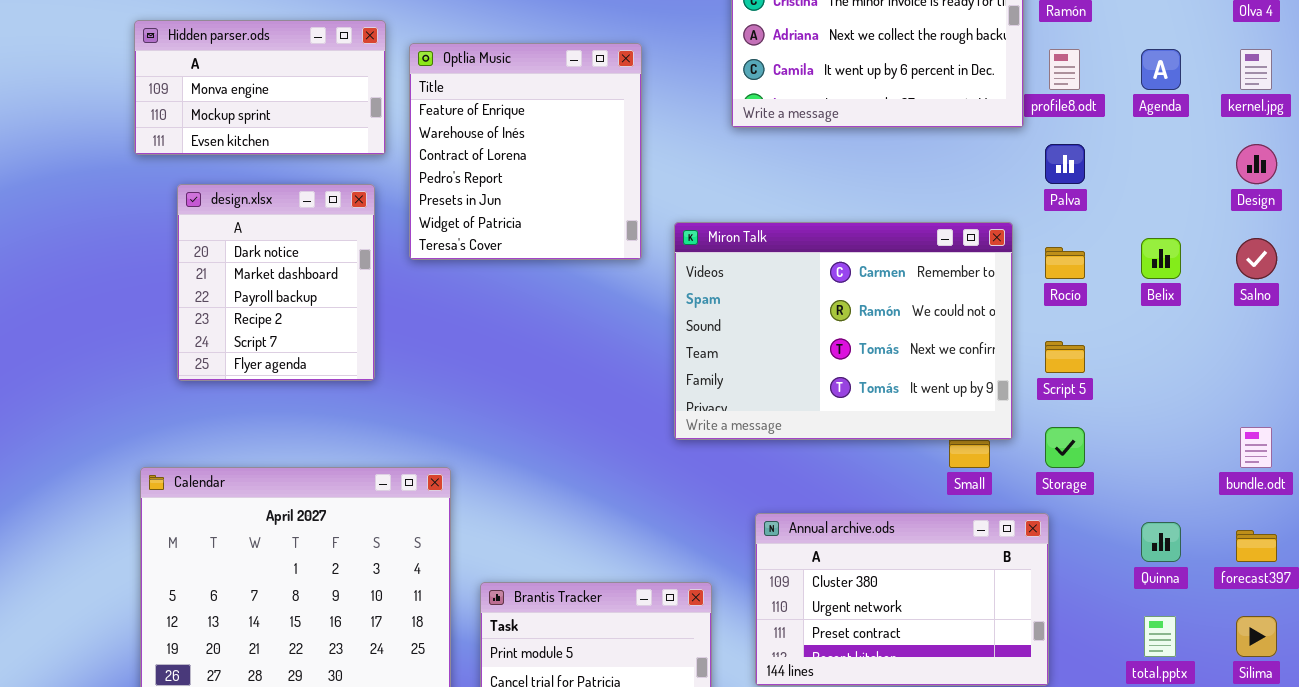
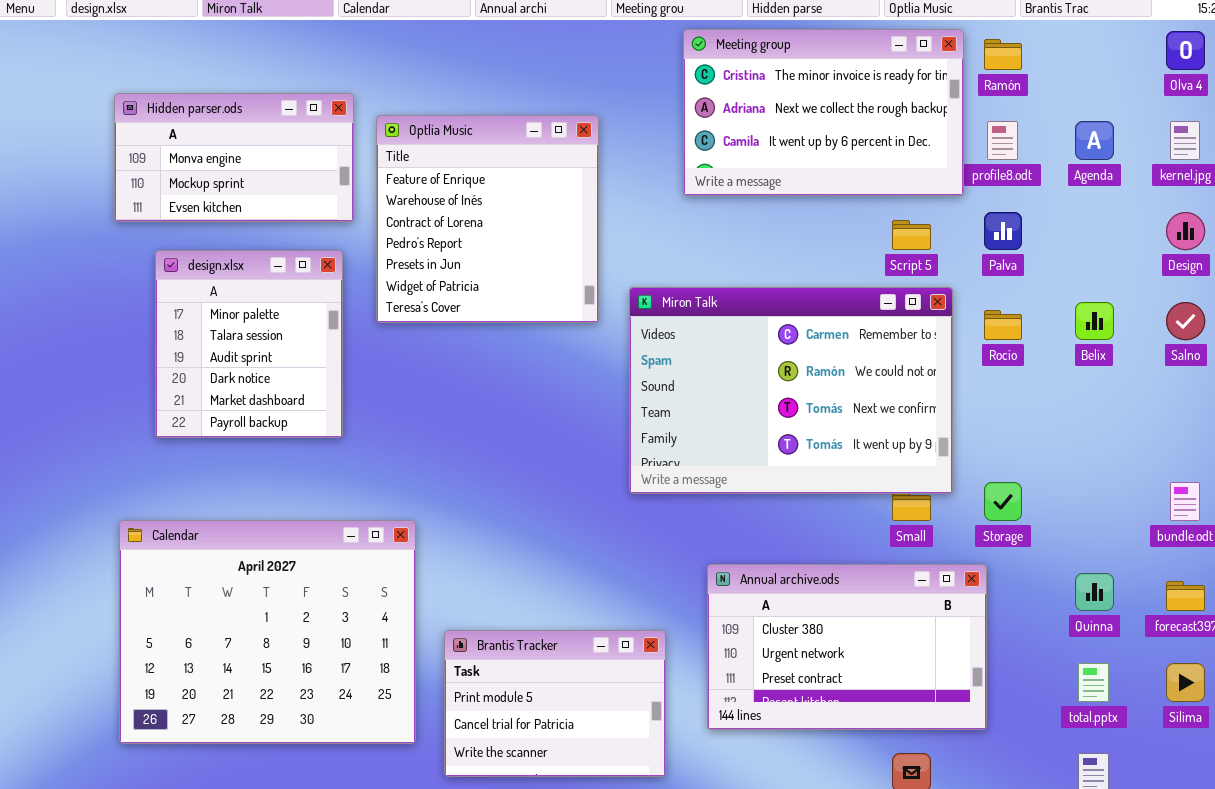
design.xlsx: [177,184,375,381] -> [155,250,343,438], scrolled up 3 rows
Script 5: [1045,341,1085,373] -> [892,220,931,250], moved

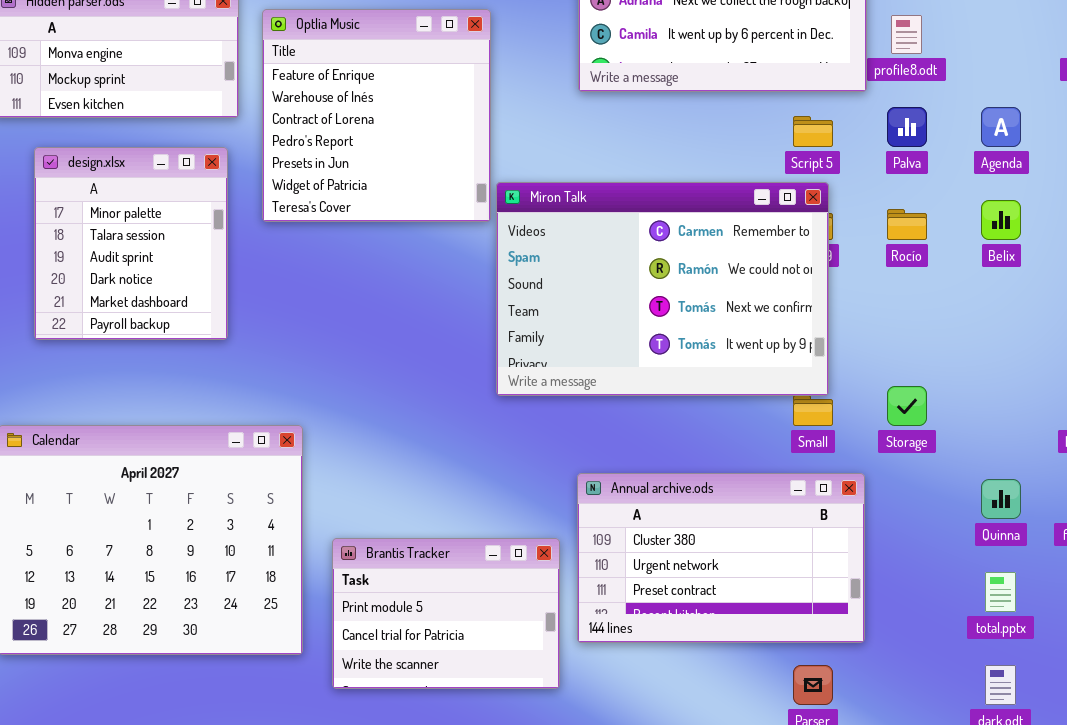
Agenda: [1075,121,1114,160] -> [981,107,1021,147], moved
Miron Talk: [629,287,953,494] -> [496,182,829,396], moved
Annual archive.ods: [707,564,987,730] -> [577,473,865,643], moved

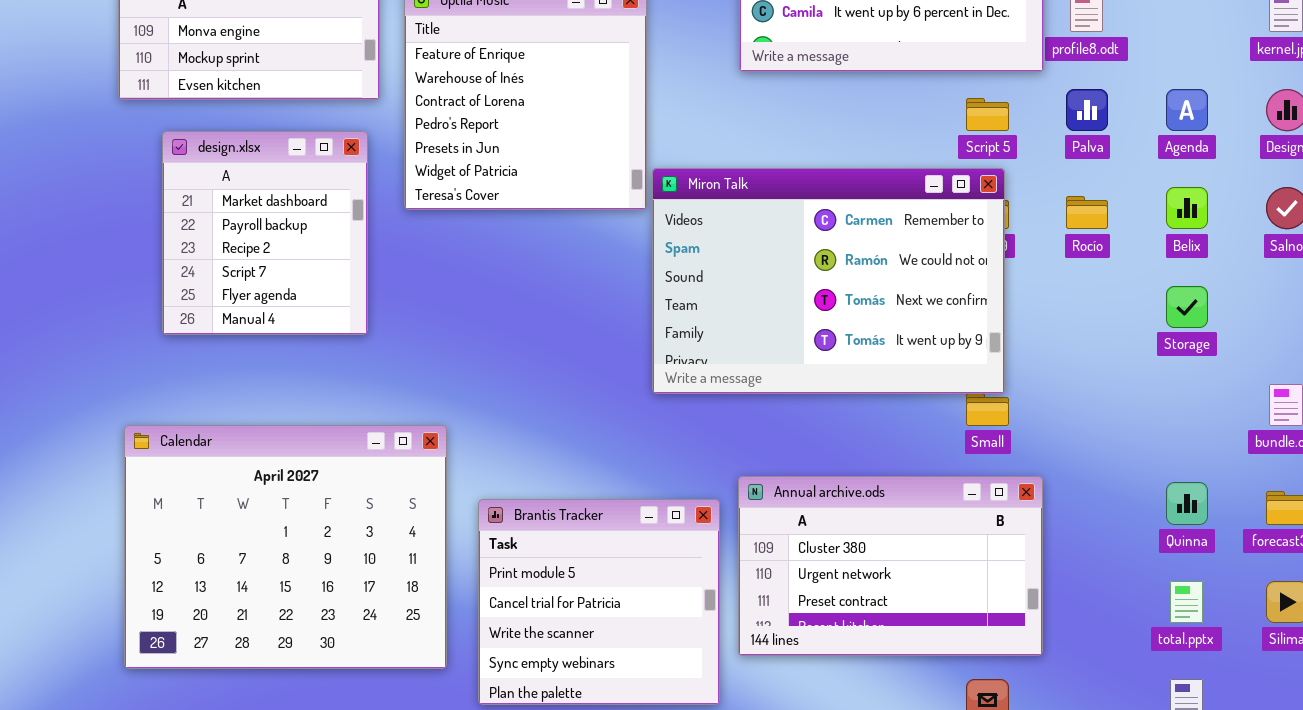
design.xlsx: [34,147,228,340] -> [162,131,368,335], scrolled down 4 rows
Storage: [887,386,927,426] -> [1166,286,1208,328], moved
Brantis Tracker: [332,538,560,689] -> [478,499,720,705], resized

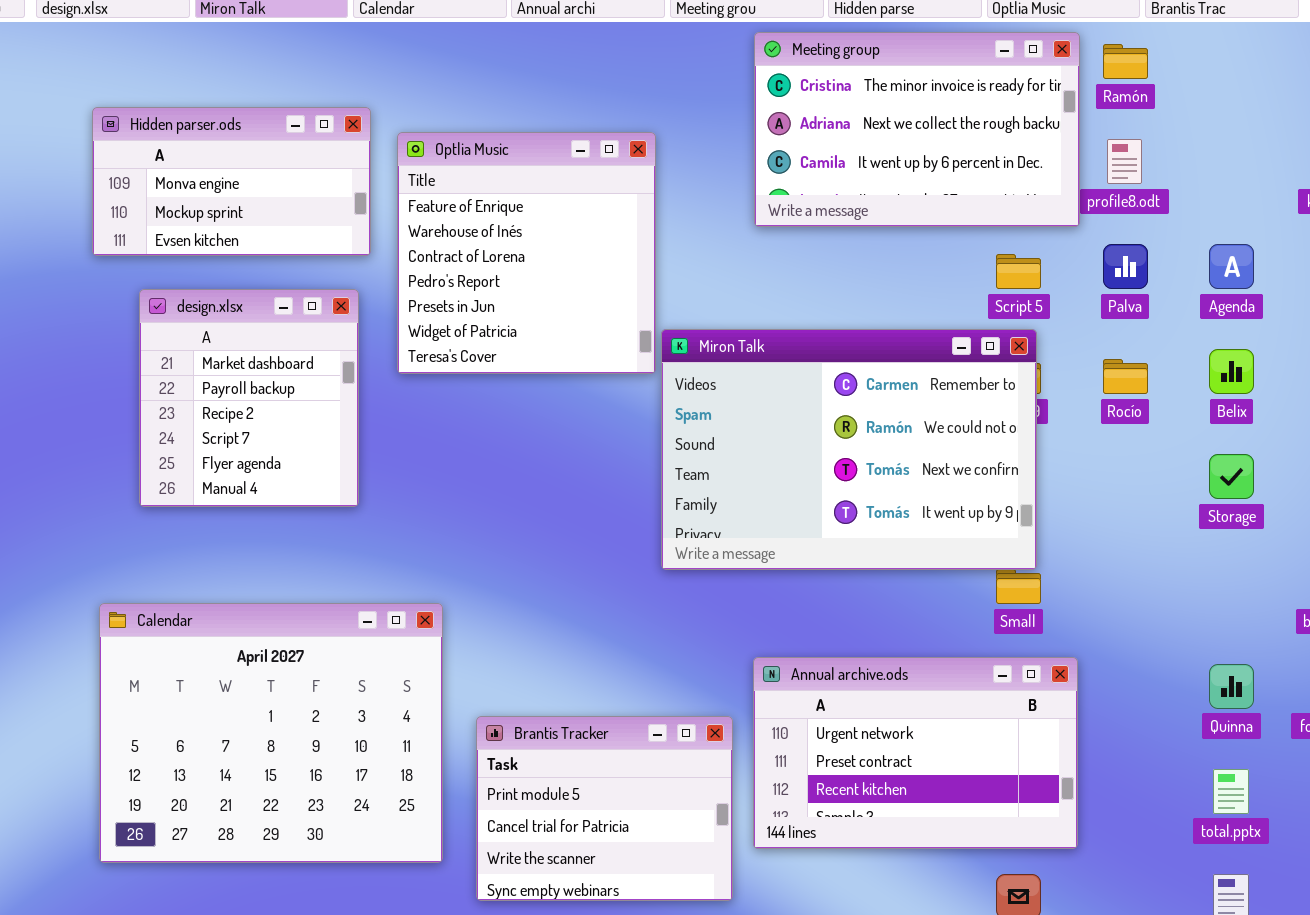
Annual archive.ods: [738,476,1043,656] -> [753,657,1078,849], scrolled down 1 row
Brantis Tracker: [478,499,720,705] -> [476,716,733,901], resized

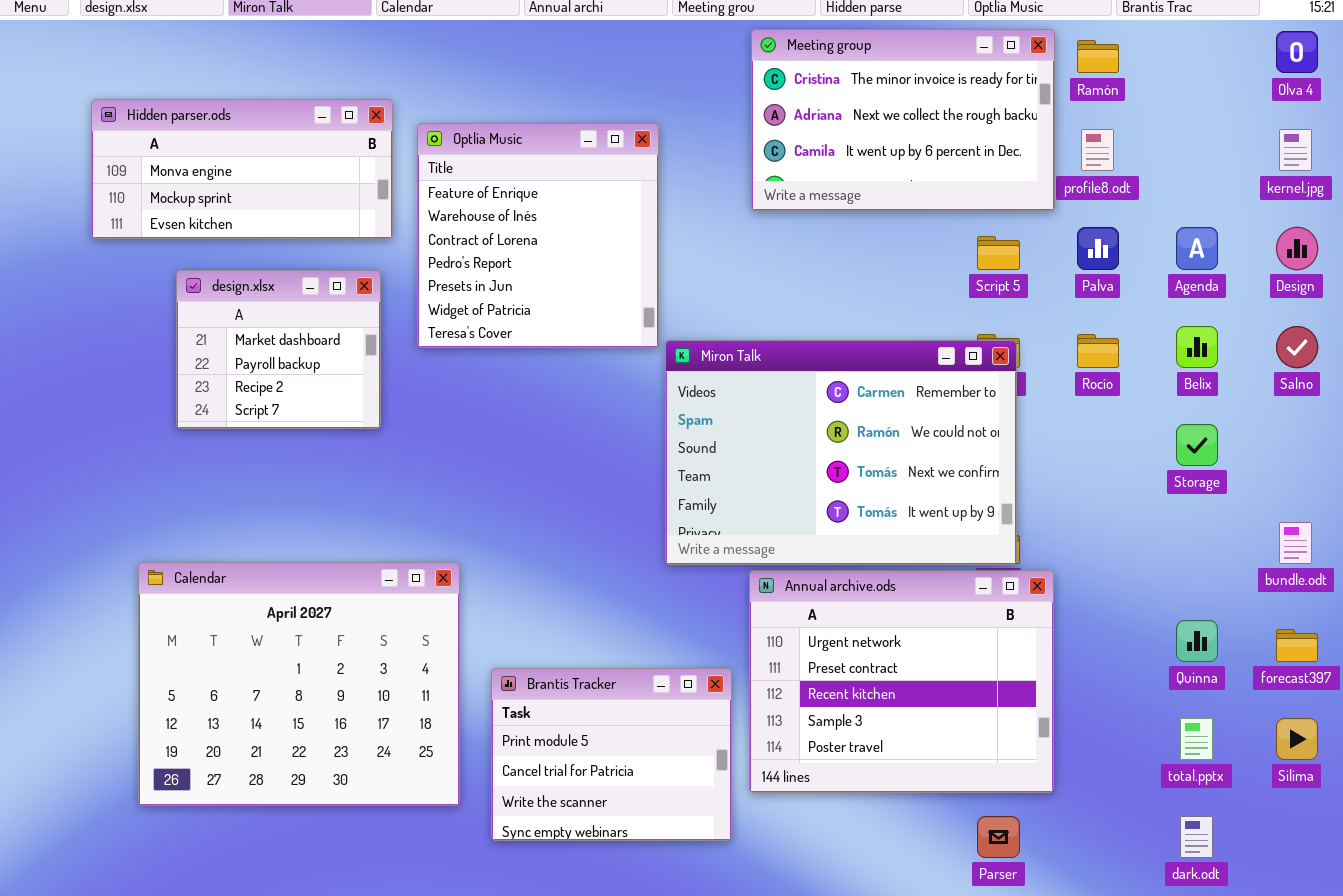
Hidden parser.ods: [92,107,371,256] -> [91,99,393,239], resized
design.xlsx: [139,289,359,507] -> [176,270,381,429], resized
Miron Talk: [661,329,1037,570] -> [665,340,1017,565], moved
Annual archive.ods: [753,657,1078,849] -> [749,570,1054,793], resized

